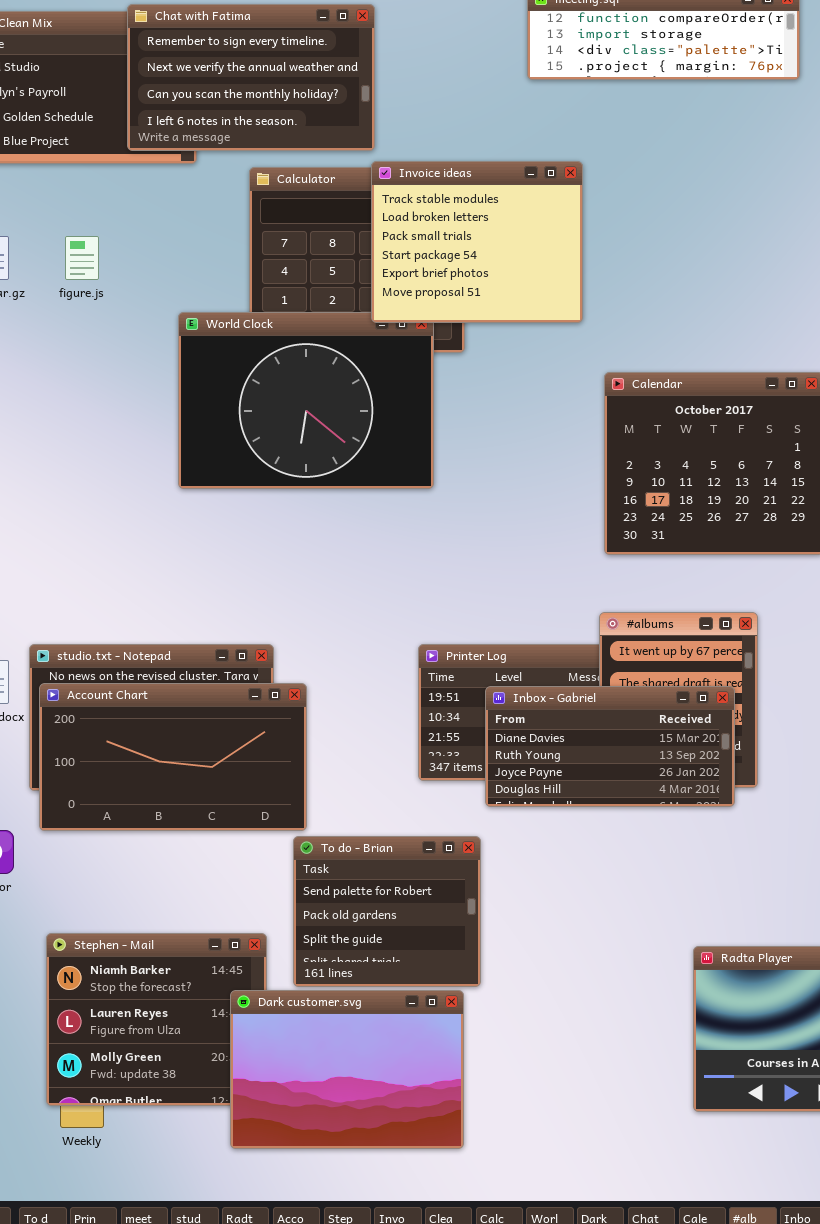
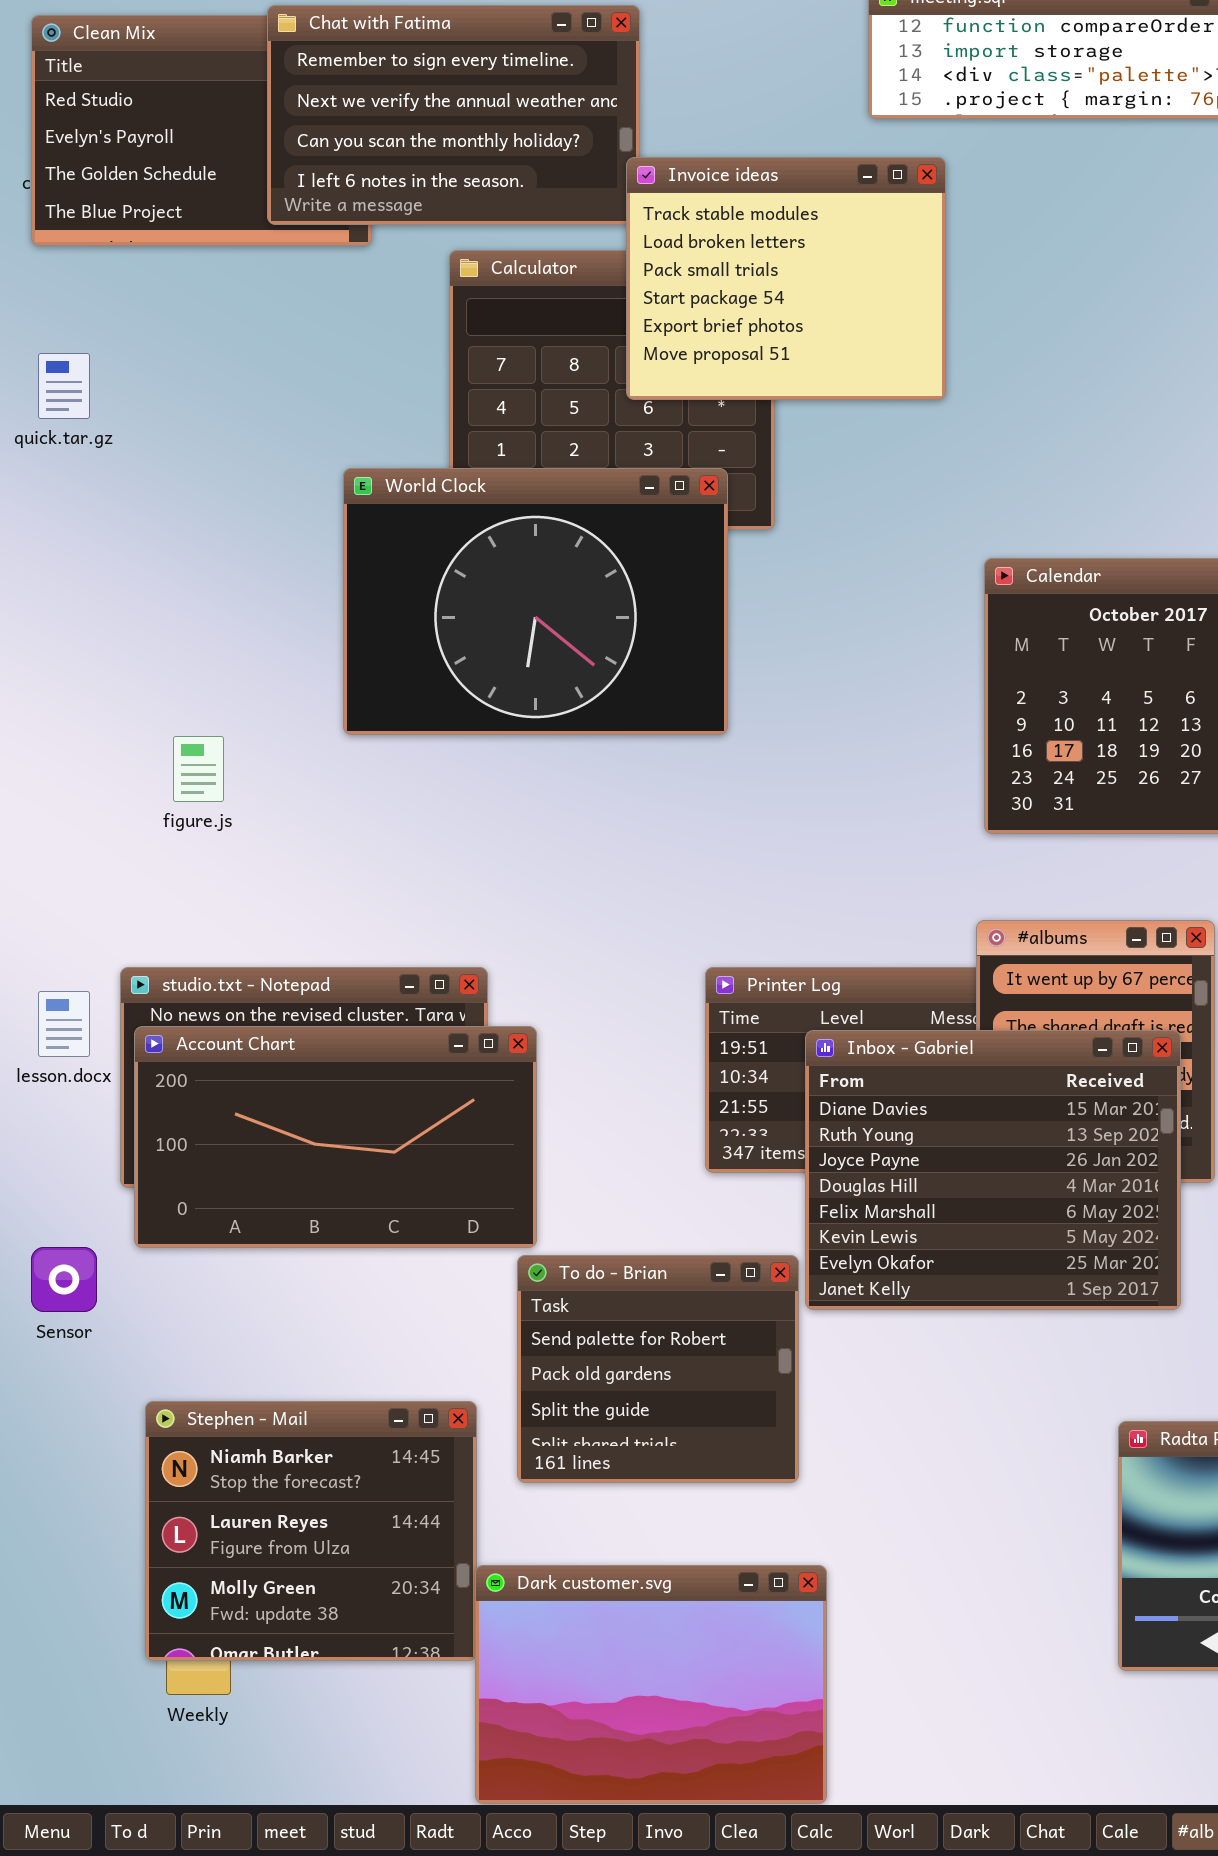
Invoice ideas: [371,161,583,323] -> [626,157,946,400], moved
figure.js: [65,236,99,280] -> [173,736,224,802], moved
Inbox - Gabriel: [485,686,735,807] -> [805,1030,1181,1310], resized
Dark customer.svg: [230,990,464,1149] -> [475,1565,827,1804], moved

